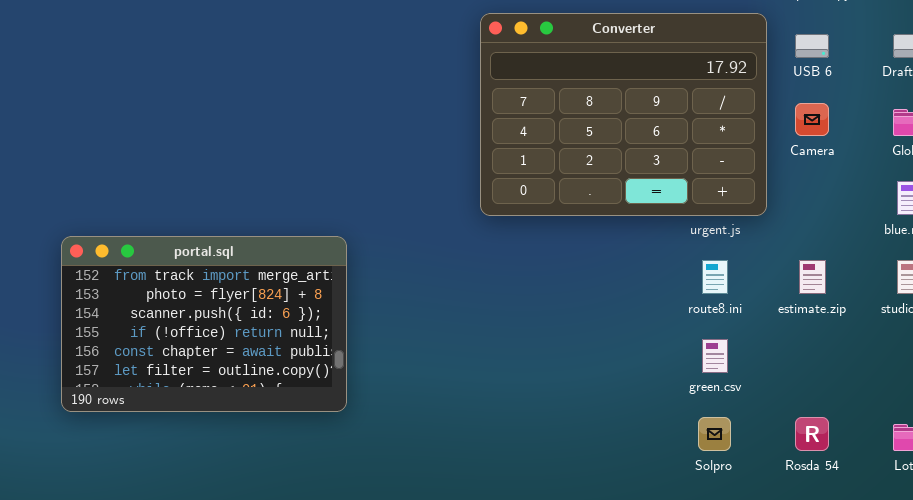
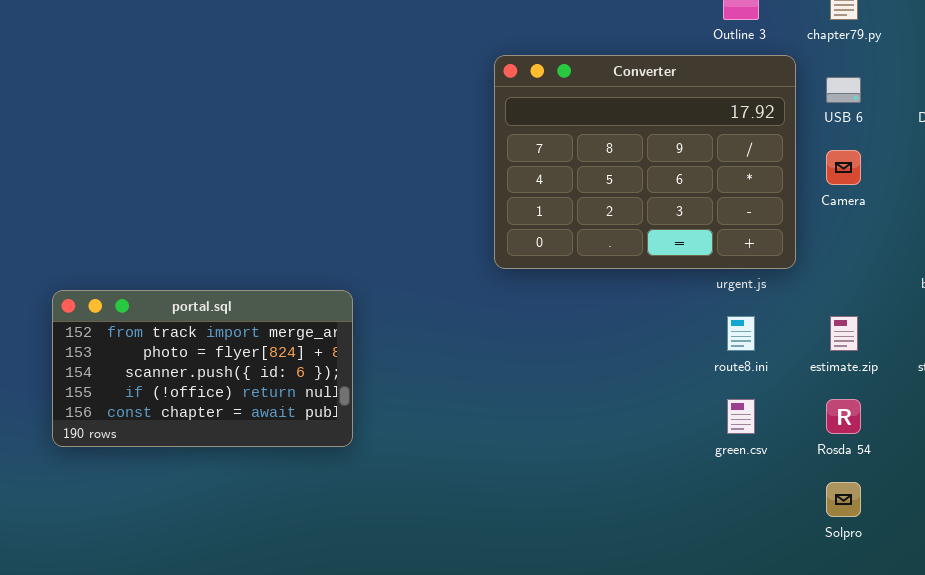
portal.sql: [61,236,347,412] -> [52,290,353,447], resized
Solpro: [698,417,731,451] -> [826,482,861,517], moved
Rosda 54: [795,417,829,451] -> [826,399,861,434], moved

